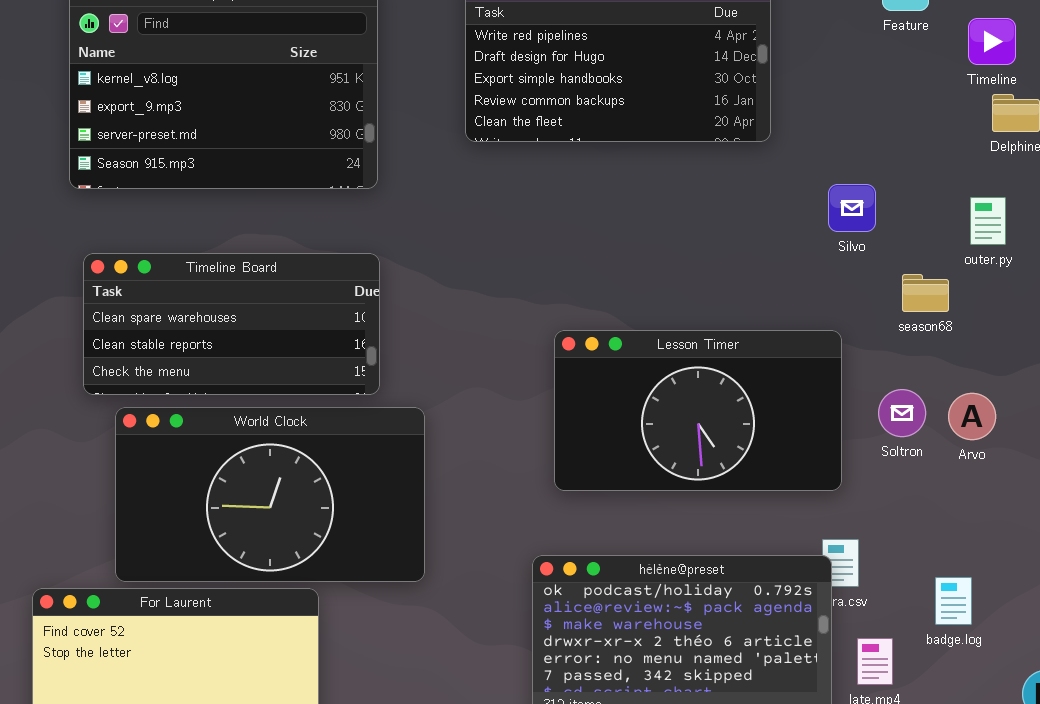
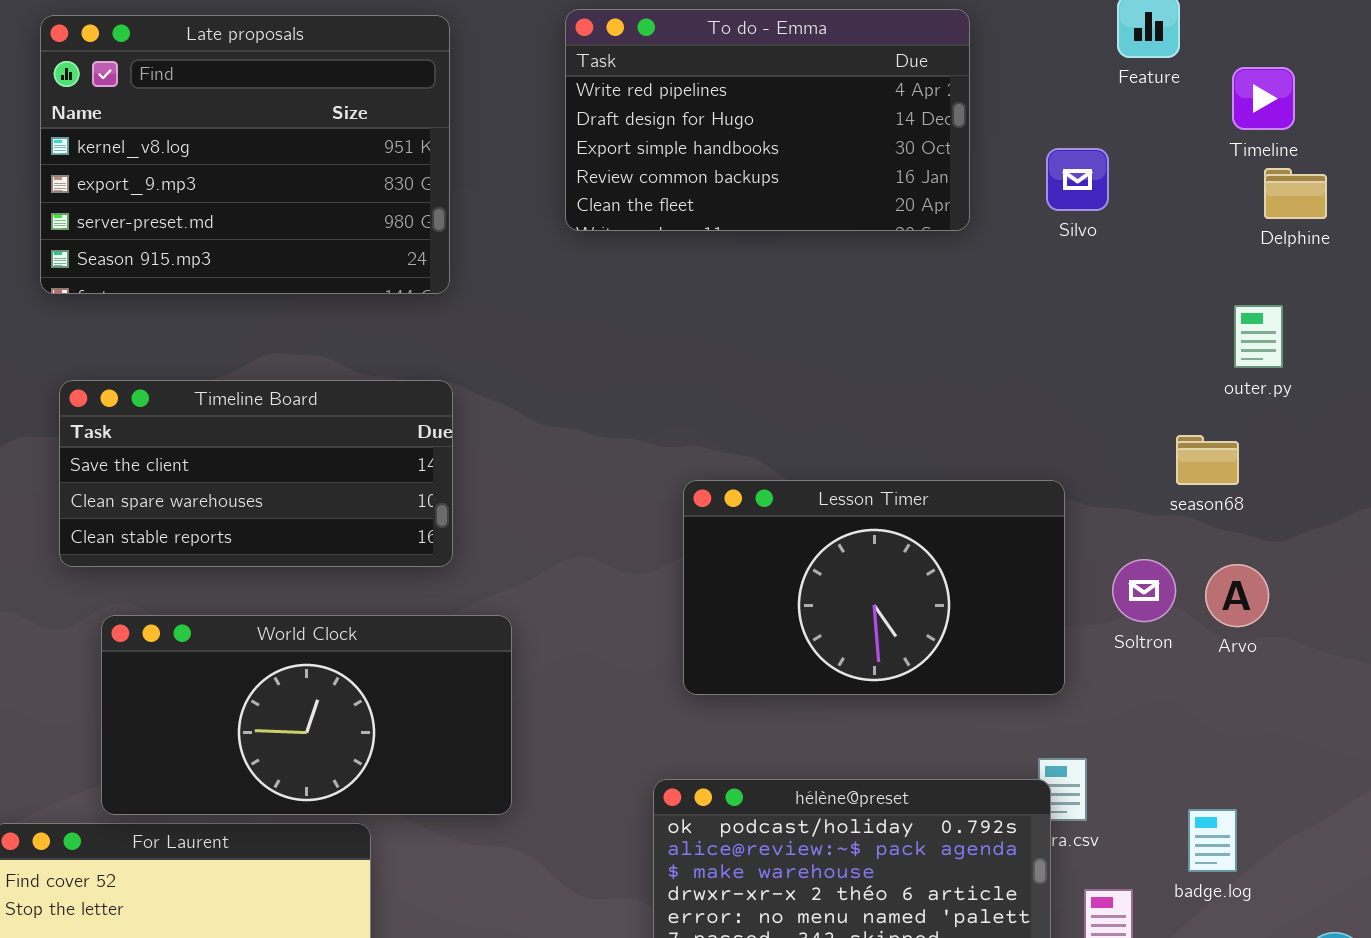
Silvo: [828,184,876,232] -> [1046,148,1109,211], moved
Timeline Board: [83,253,380,395] -> [59,380,453,567], scrolled up 1 row
season68: [902,274,949,312] -> [1176,435,1239,485], moved
World Clock: [115,407,425,582] -> [101,615,512,815], resized

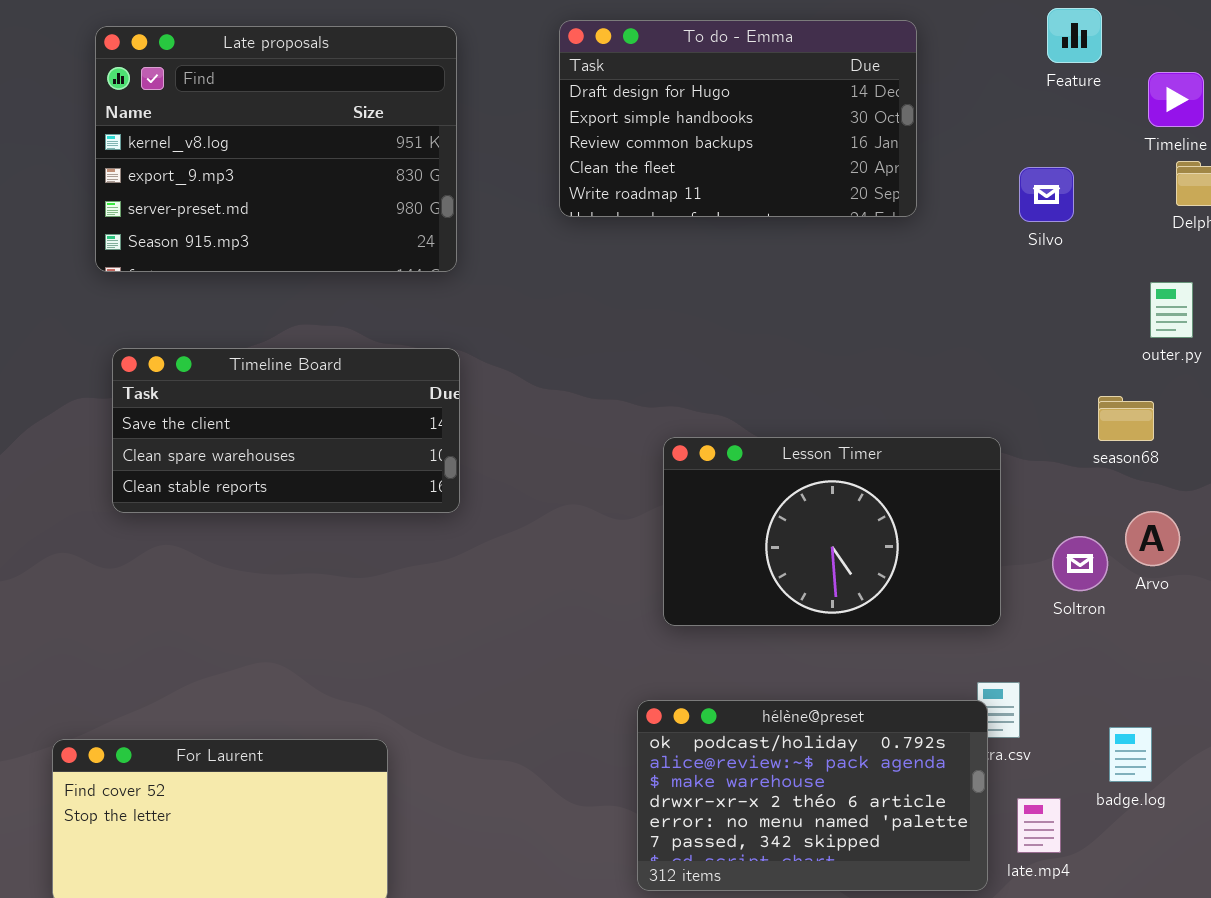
To do - Emma: [565,9,970,231] -> [559,20,917,217], scrolled down 1 row
Silvo: [1046,148,1109,211] -> [1019,167,1074,222], moved
Soltron: [1112,559,1176,622] -> [1052,536,1108,591], moved
World Clock: [101,615,512,815] -> none, closed

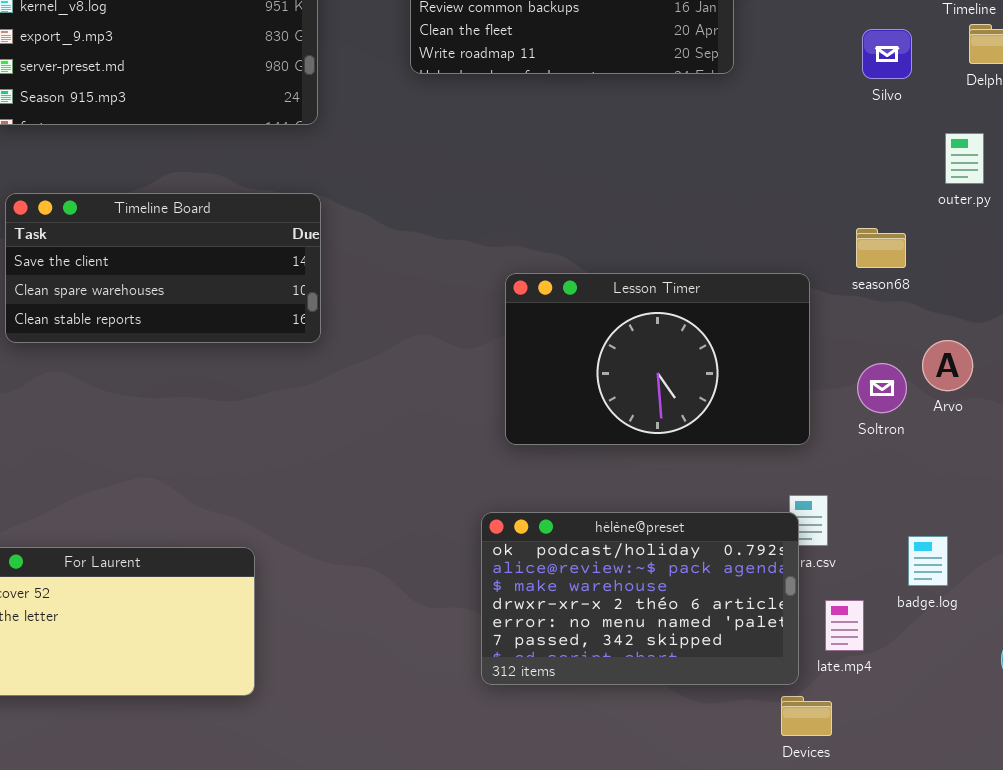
Silvo: [1019,167,1074,222] -> [862,29,912,79], moved
season68: [1098,396,1154,441] -> [856,228,906,268], moved

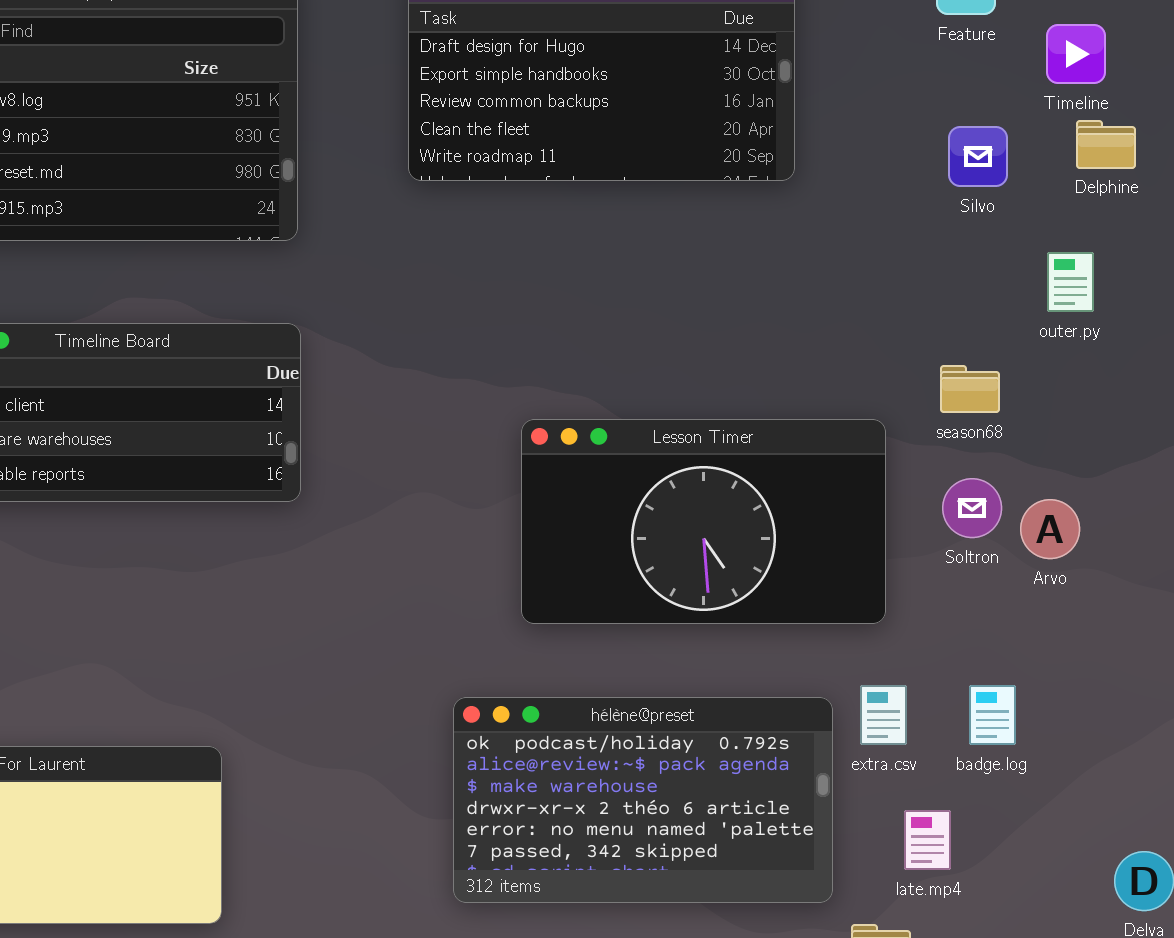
Soltron: [857,363,907,413] -> [942,478,1002,538], moved
hélène@preset: [481,512,799,685] -> [453,697,833,903], moved
badge.log: [908,536,948,586] -> [969,685,1016,745], moved

